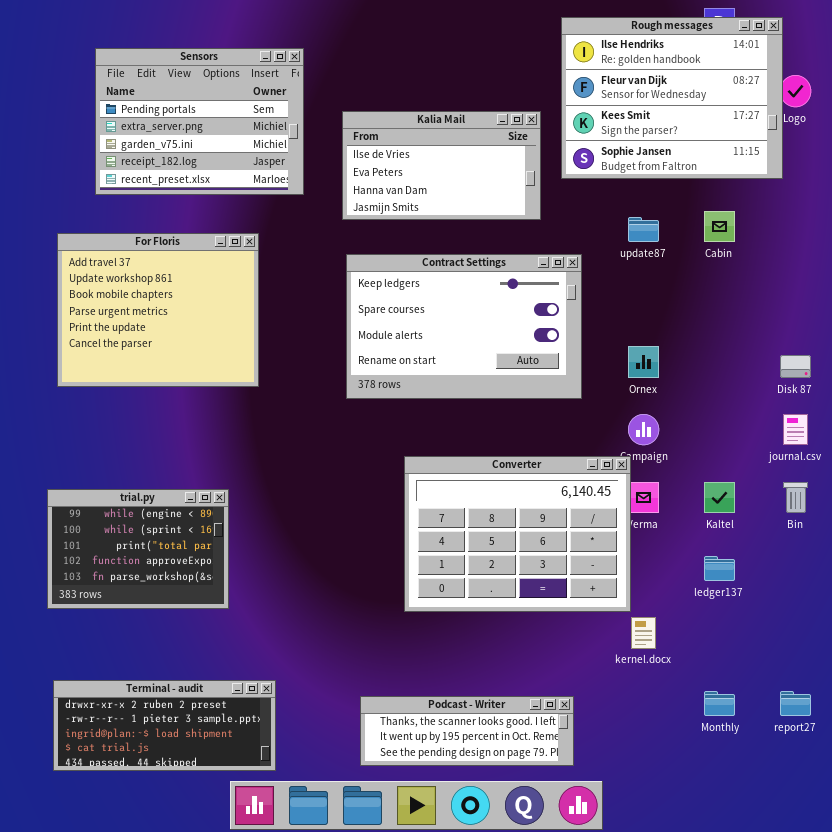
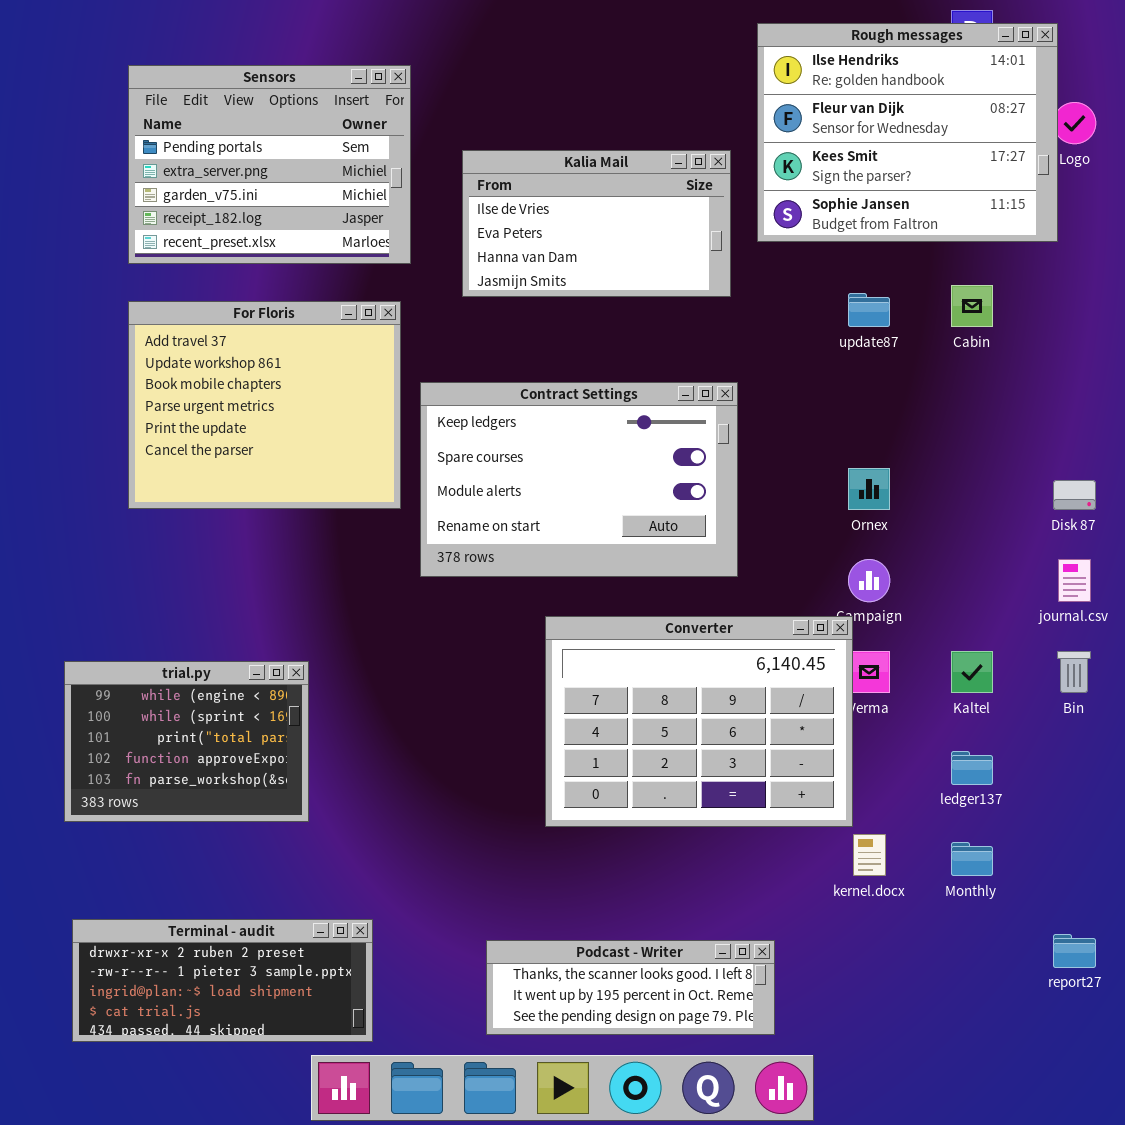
For Floris: [57,233,259,387] -> [128,301,401,509], moved
Contract Settings: [346,254,582,399] -> [420,382,738,577], moved
Monthly: [704,691,735,716] -> [951,842,993,876], moved

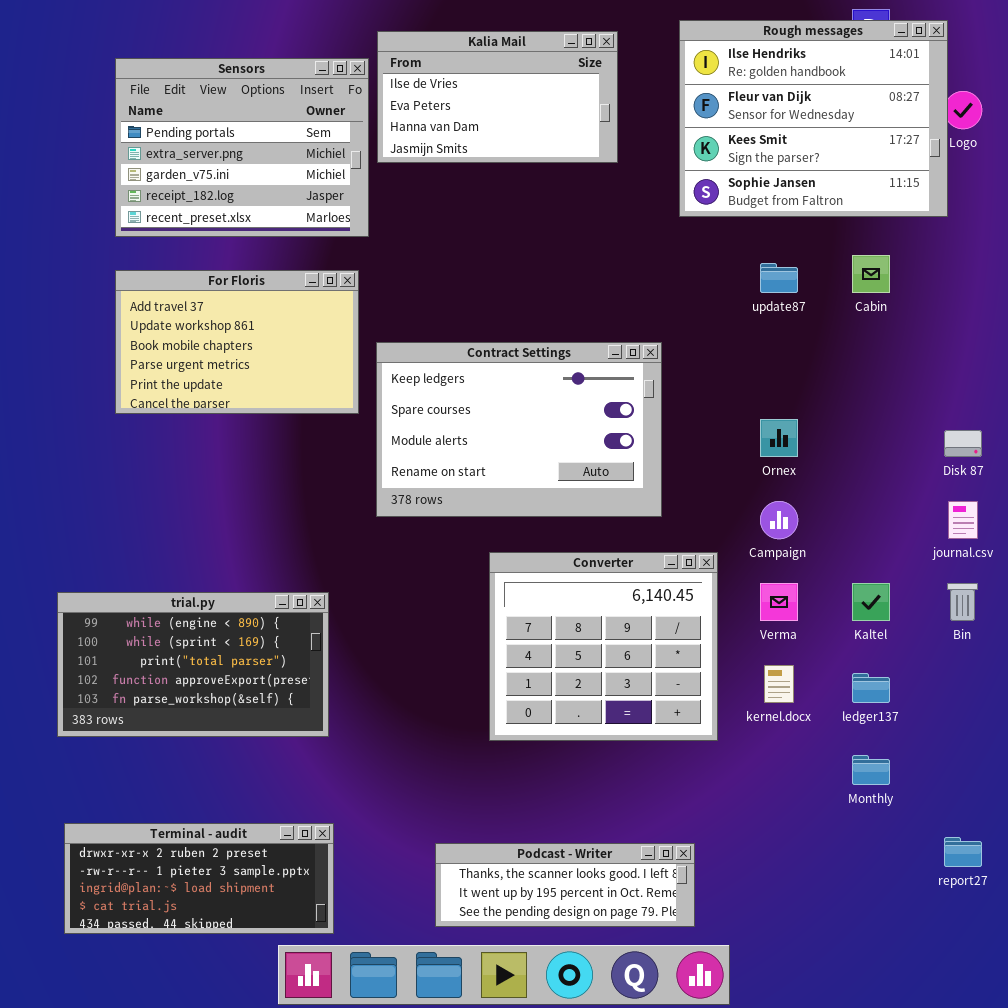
Kalia Mail: [462,150,731,297] -> [377,31,618,163], moved
For Floris: [128,301,401,509] -> [115,270,359,414], resized
Converter: [545,616,853,827] -> [489,552,718,741], resized
trial.py: [64,661,309,822] -> [57,592,329,737], resized
kernel.docx: [853,834,886,876] -> [764,665,794,703], moved

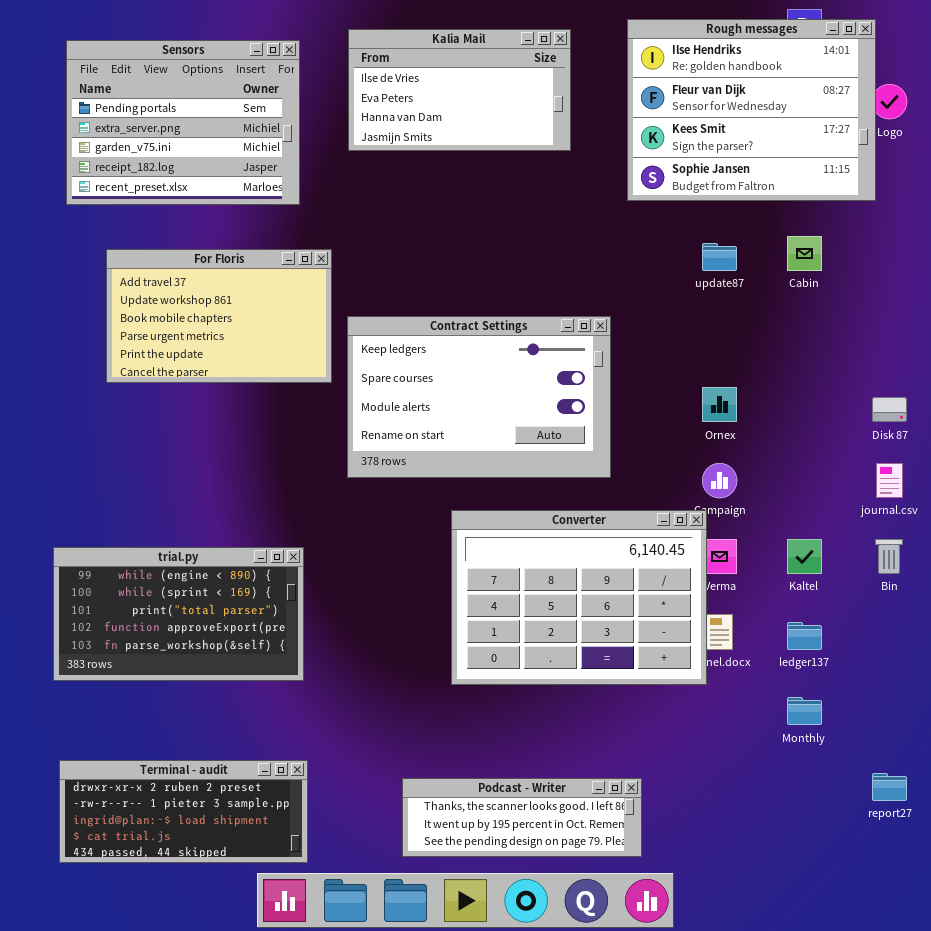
Sensors: [115,58,369,237] -> [66,40,300,205], moved
Converter: [489,552,718,741] -> [451,510,707,685], resized

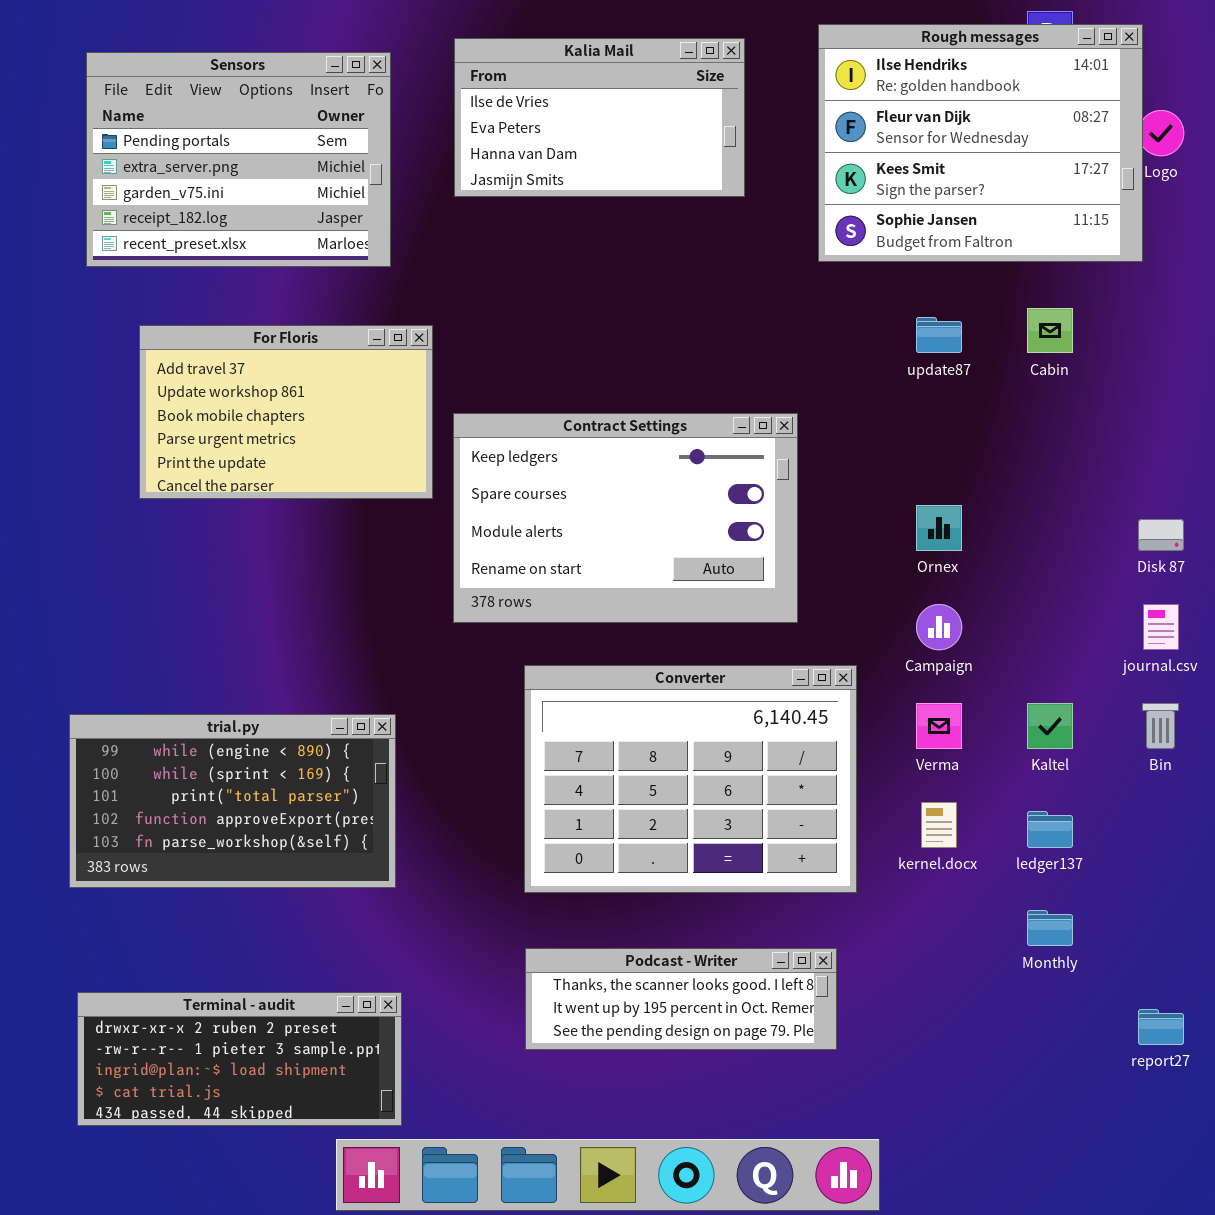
Converter: [451,510,707,685] -> [524,665,857,893], moved
Podcast - Writer: [402,778,642,857] -> [525,948,837,1050], moved

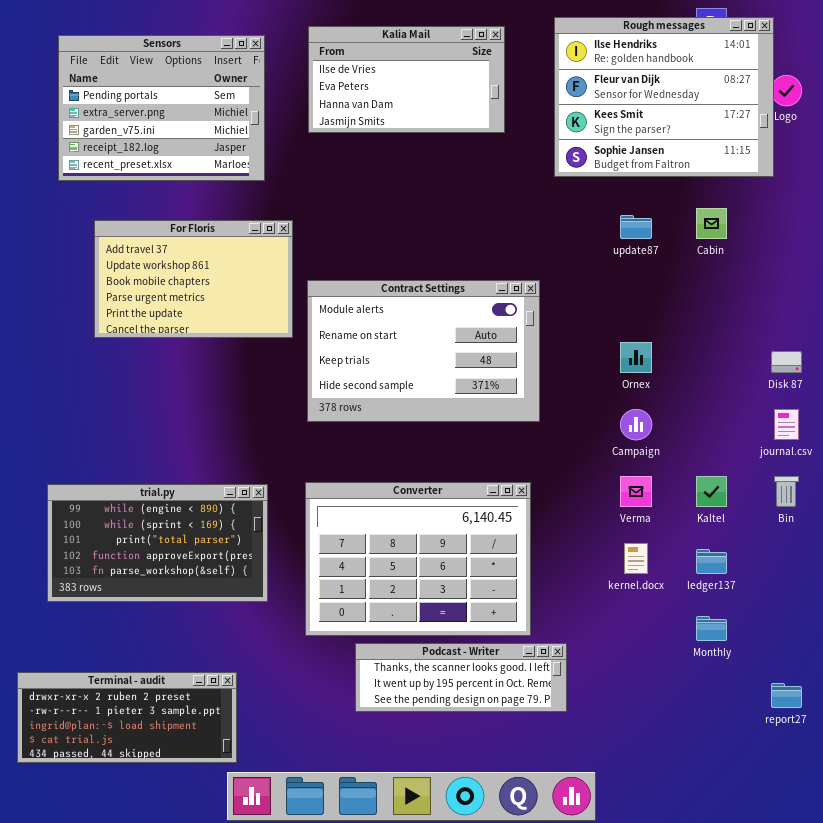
Contract Settings: [453,413,798,623] -> [307,280,540,422], scrolled down 2 rows
Converter: [524,665,857,893] -> [305,482,531,636], moved
Terminal - audit: [77,992,402,1126] -> [17,672,237,763], moved

